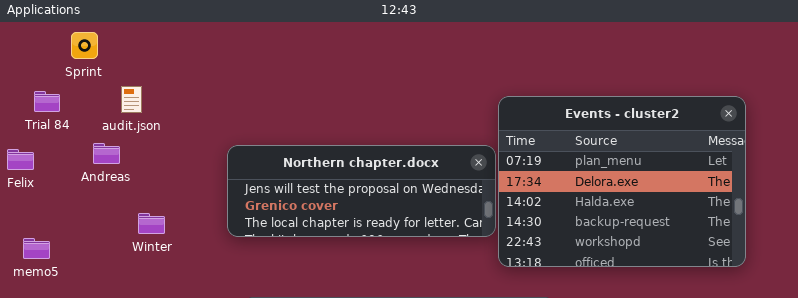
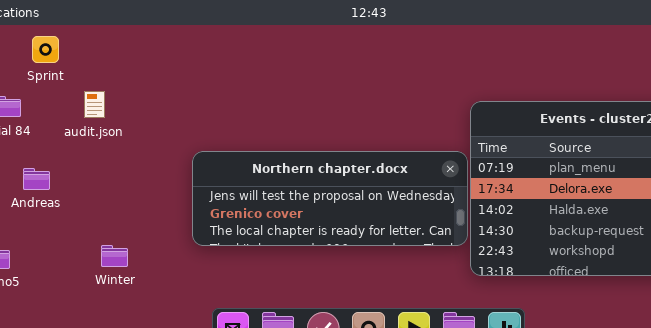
Andreas: [93,143,120,164] -> [23,168,50,190], moved
Winter: [138,213,165,234] -> [101,245,128,267], moved

